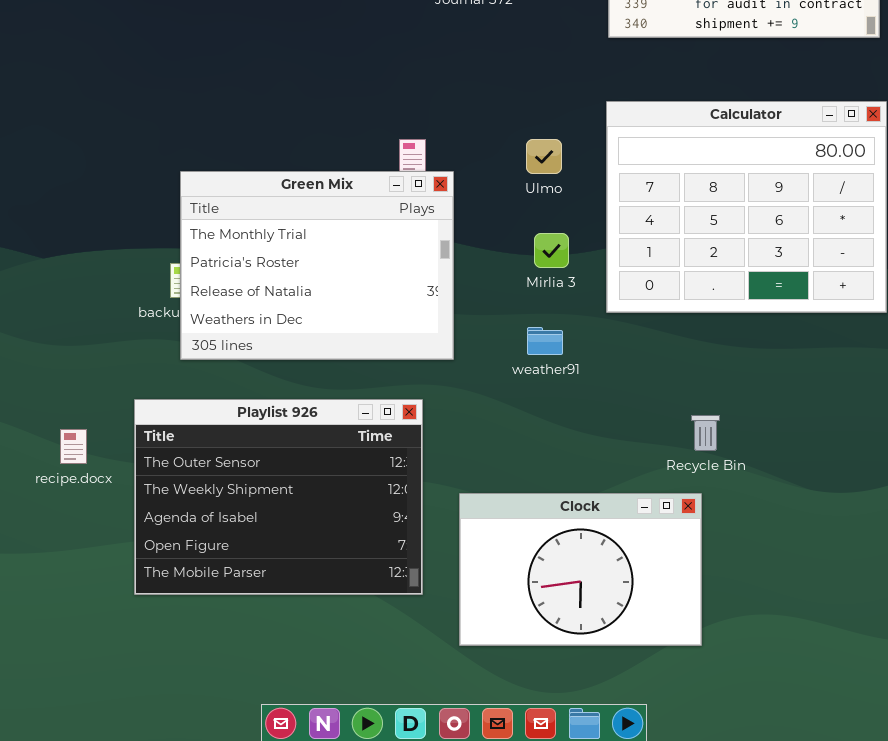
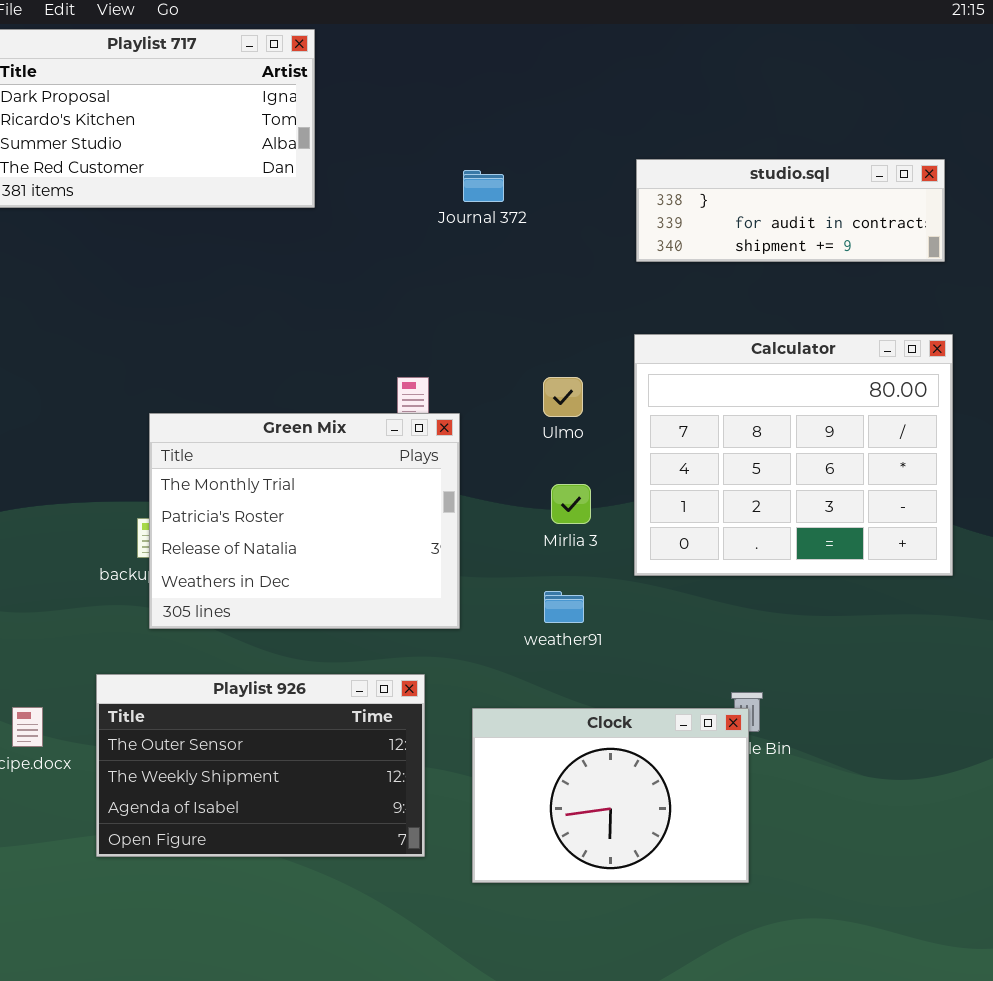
Playlist 926: [134,399,423,595] -> [96,674,425,857], resized
Clock: [459,493,702,646] -> [472,708,749,883], moved

